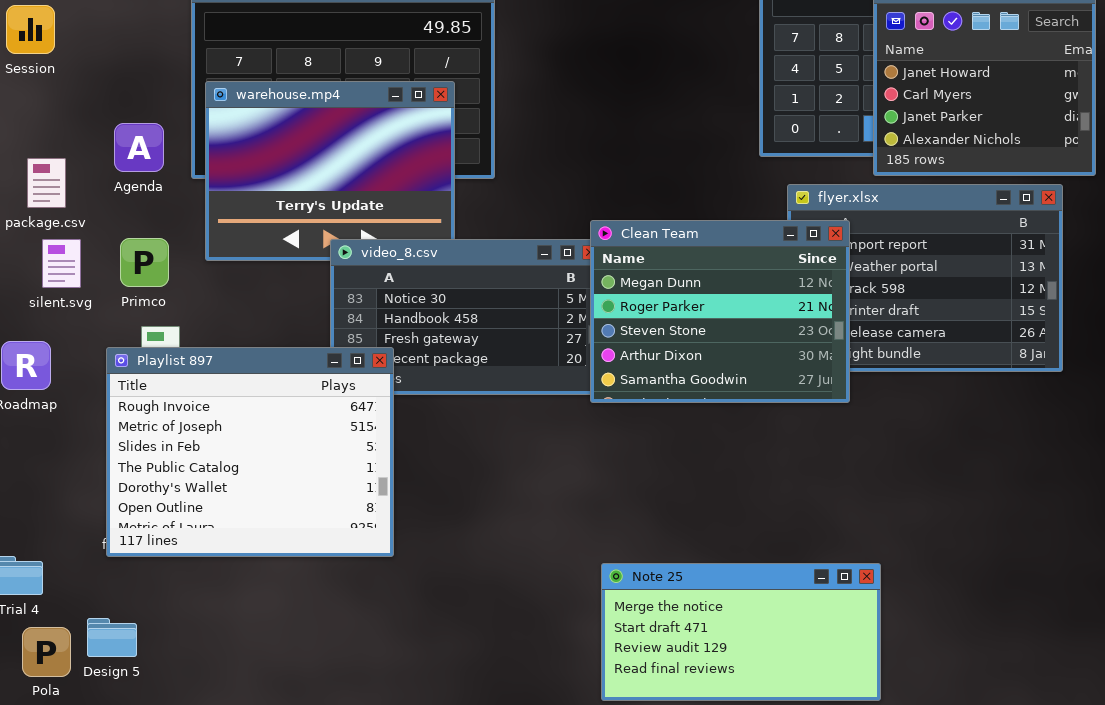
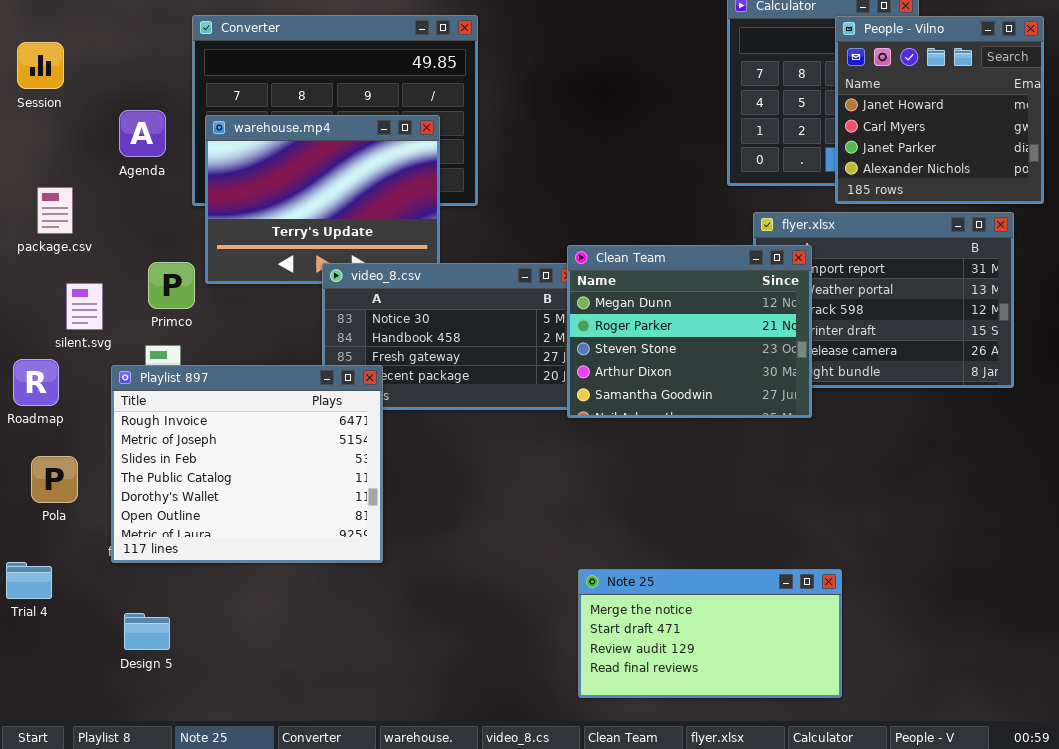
Agenda: [114,123,164,172] -> [119,110,166,157], moved
Primco: [120,238,169,287] -> [148,262,195,309], moved
silent.svg: [42,239,81,288] -> [66,283,103,330], moved
Design 5: [87,618,137,657] -> [124,613,170,650], moved
Pola: [22,627,71,677] -> [31,456,78,503], moved

